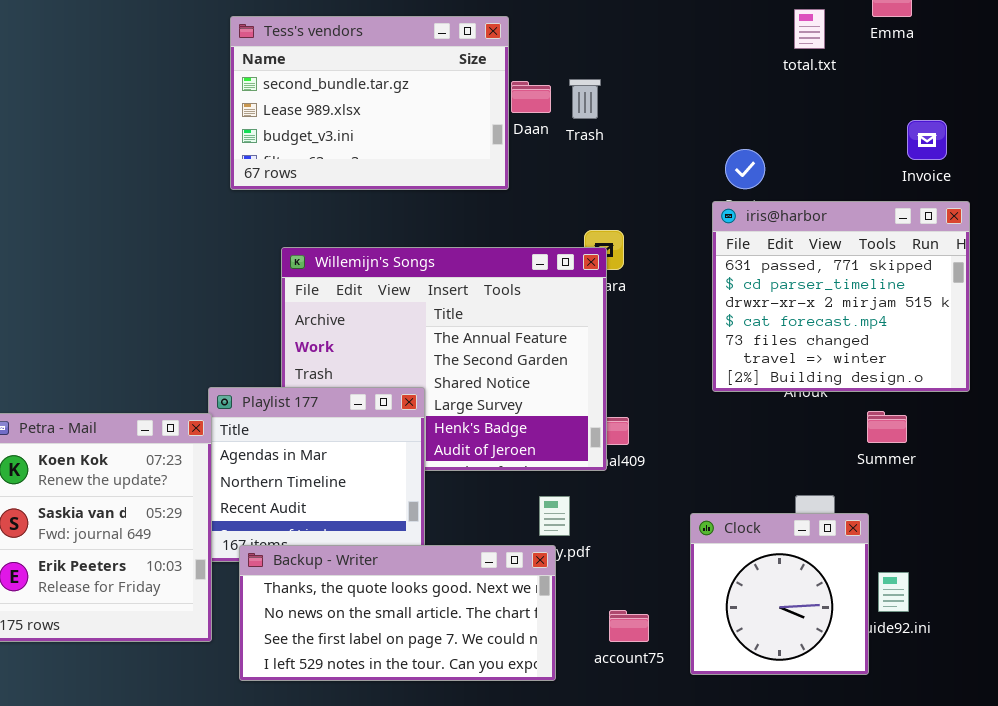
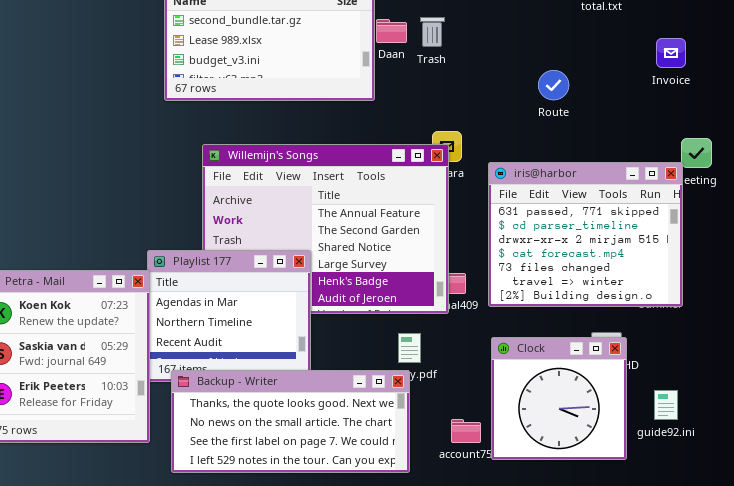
Invoice: [907,120,947,160] -> [656,38,686,68], moved
iris@harbor: [712,201,970,392] -> [488,162,683,307], moved
Clock: [690,513,869,675] -> [491,337,627,460], moved

